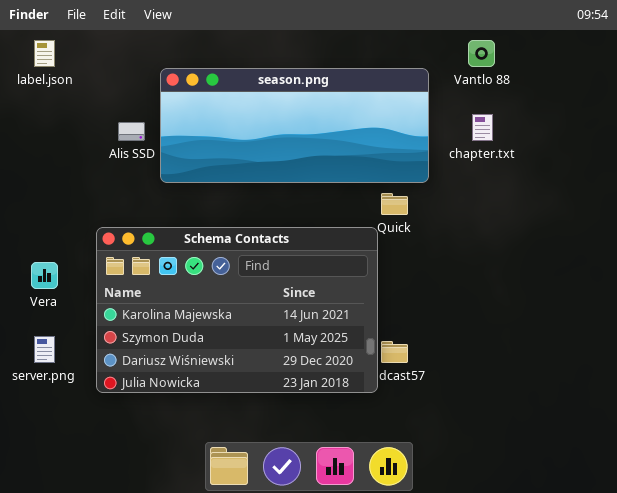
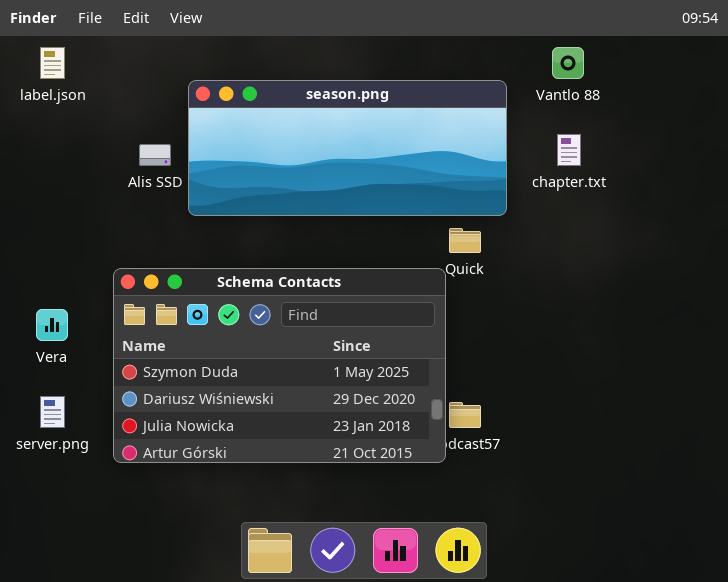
Schema Contacts: [96,227,378,393] -> [113,268,446,463], scrolled down 1 row

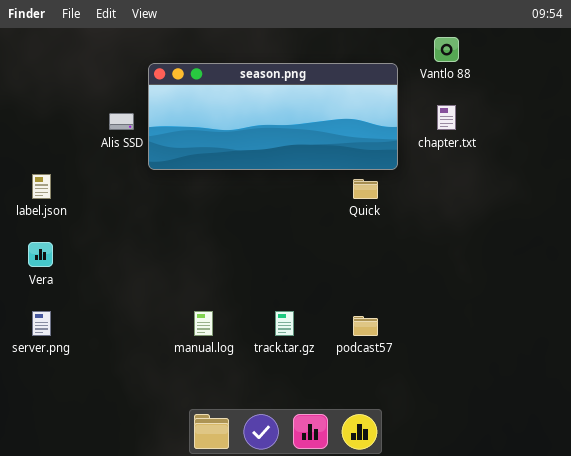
label.json: [40,47,65,79] -> [32,174,51,199], moved
Schema Contacts: [113,268,446,463] -> none, closed

